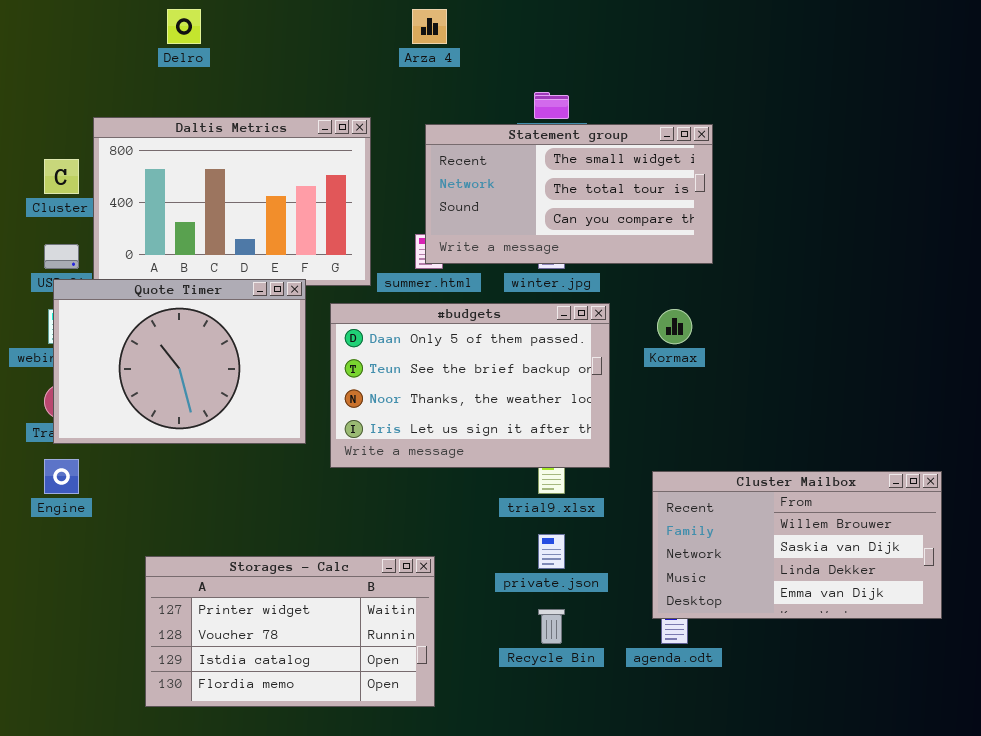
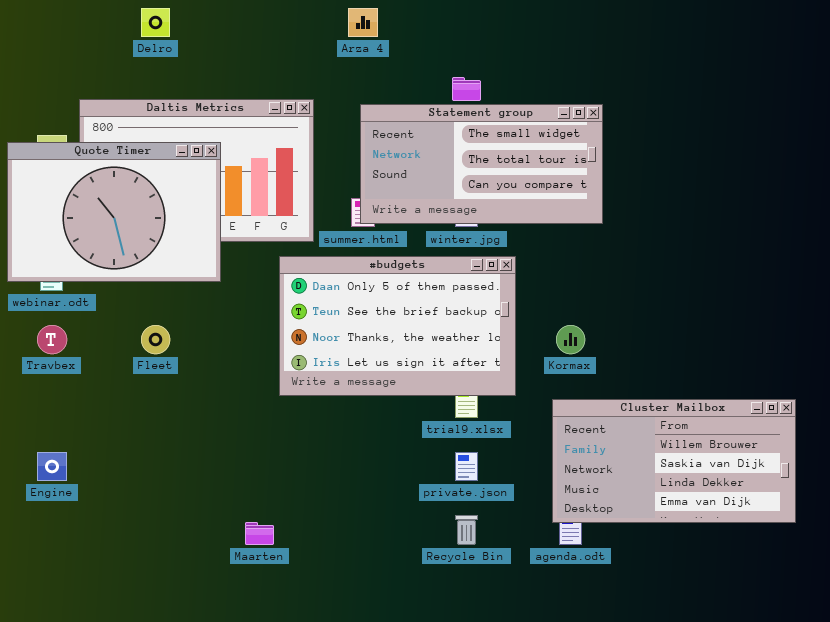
Quote Timer: [53,279,306,444] -> [7,142,221,282], moved
Kormax: [657,309,692,344] -> [556,325,585,354], moved
Engine: [44,459,79,494] -> [37,452,67,481], moved
Storages - Calc: [145,556,435,707] -> none, closed

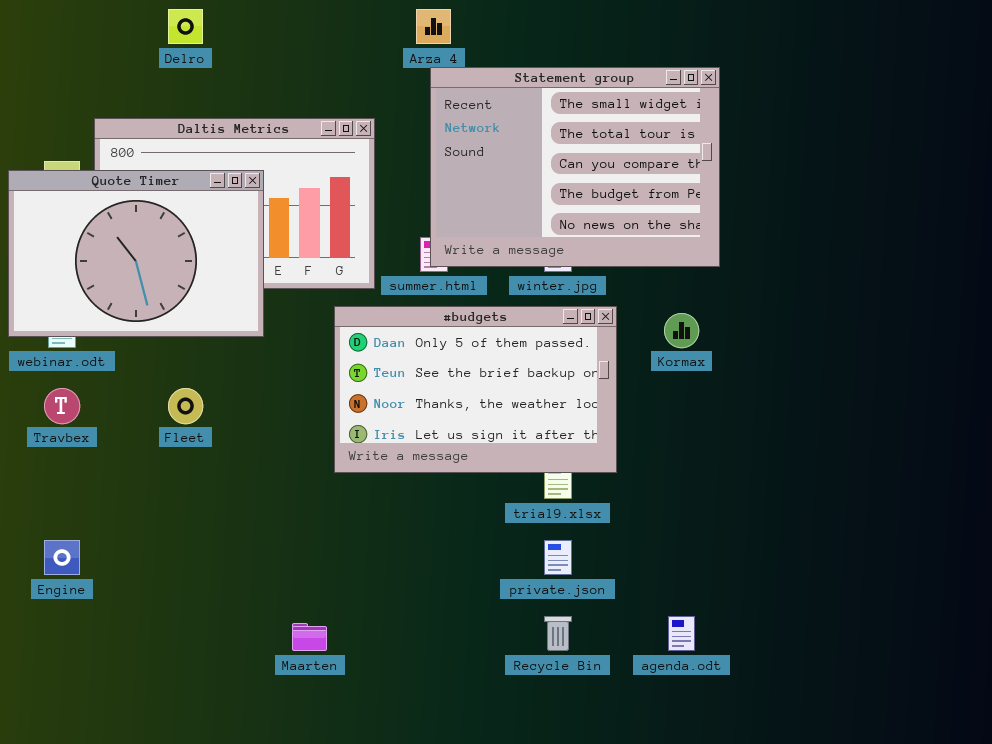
Statement group: [360,104,603,224] -> [430,67,720,267], resized
Kormax: [556,325,585,354] -> [664,313,699,348], moved
Cluster Mailbox: [552,399,796,523] -> none, closed

